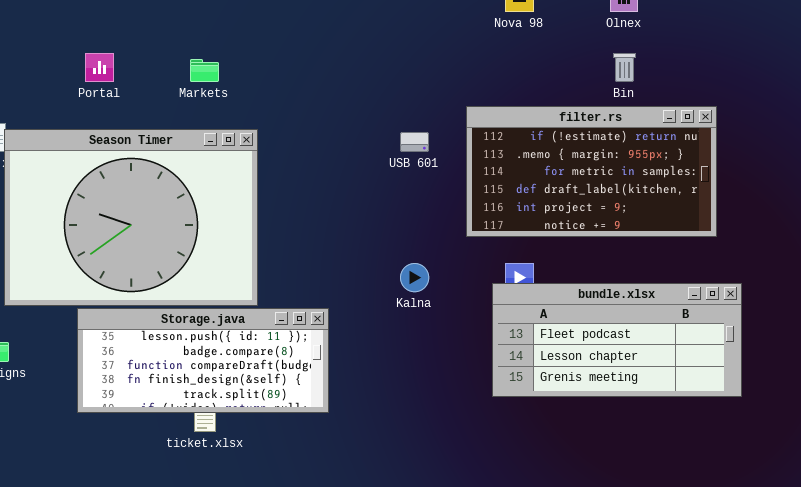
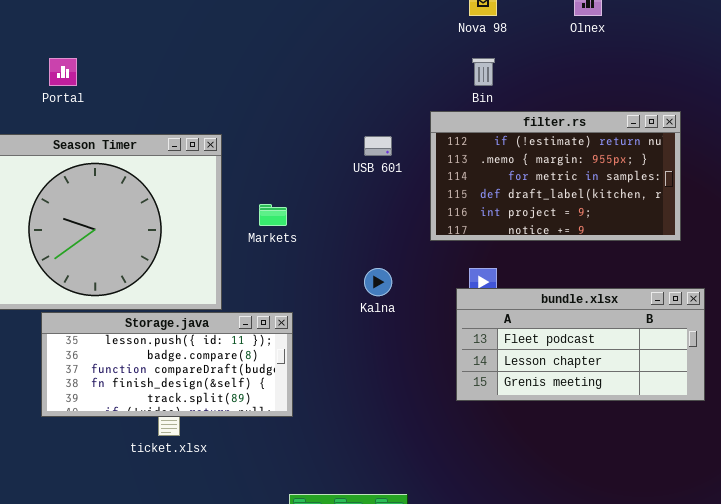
Bin: [613,53,636,82] -> [472,58,495,86], moved
Markets: [190,59,219,82] -> [259,204,287,226], moved

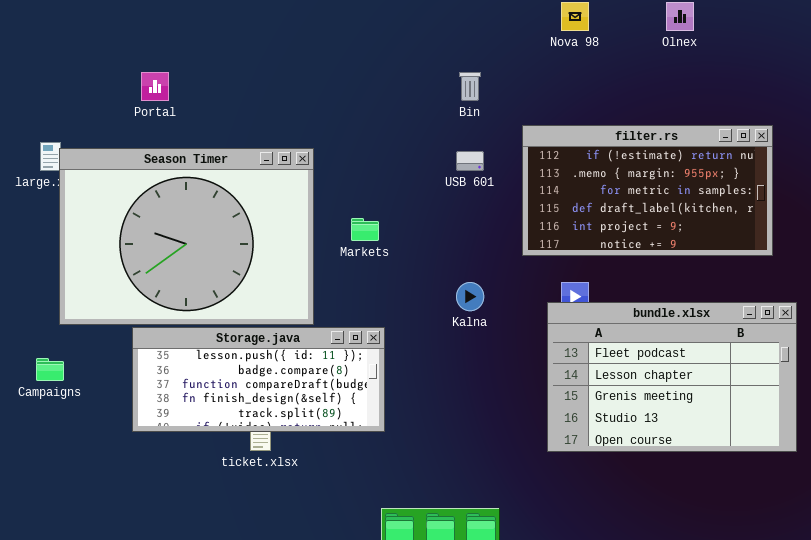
Bin: [472,58,495,86] -> [459,72,481,101], moved
bundle.xlsx: [456,288,705,401] -> [547,302,797,452], resized

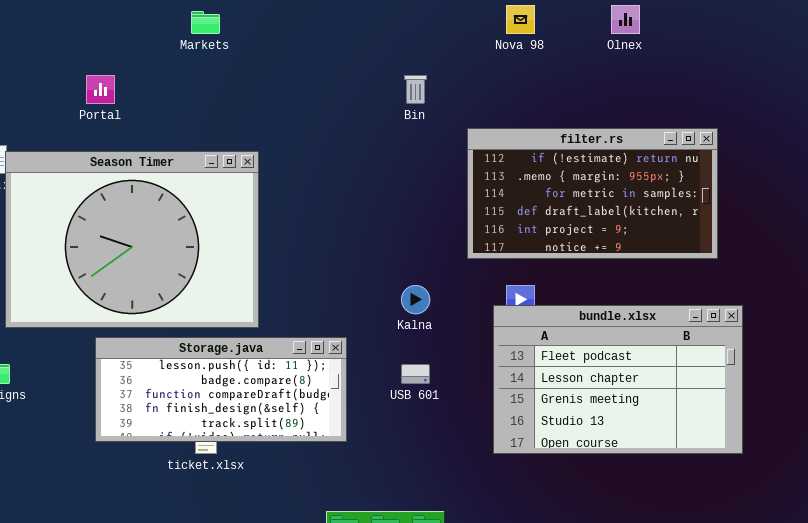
USB 601: [456,151,484,171] -> [401,364,430,384], moved
Markets: [351,218,379,241] -> [191,11,220,34], moved
Storage.java: [132,327,385,432] -> [95,337,347,442], moved

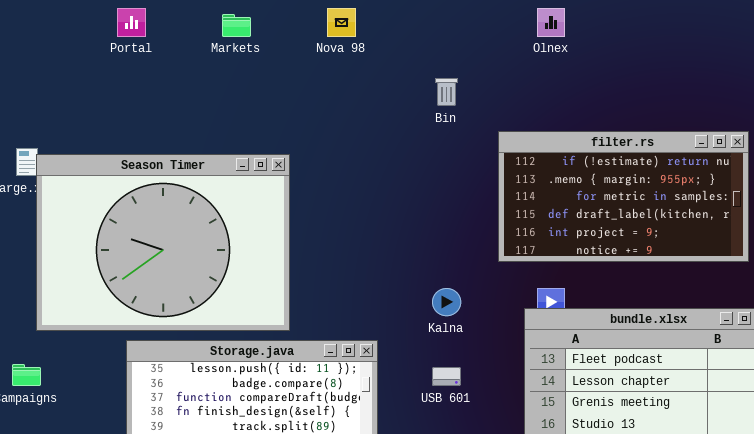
Nova 98: [506,5,535,34] -> [327,8,356,37], moved
Olnex: [611,5,640,34] -> [537,8,565,37], moved
Portal: [86,75,115,104] -> [117,8,146,37], moved

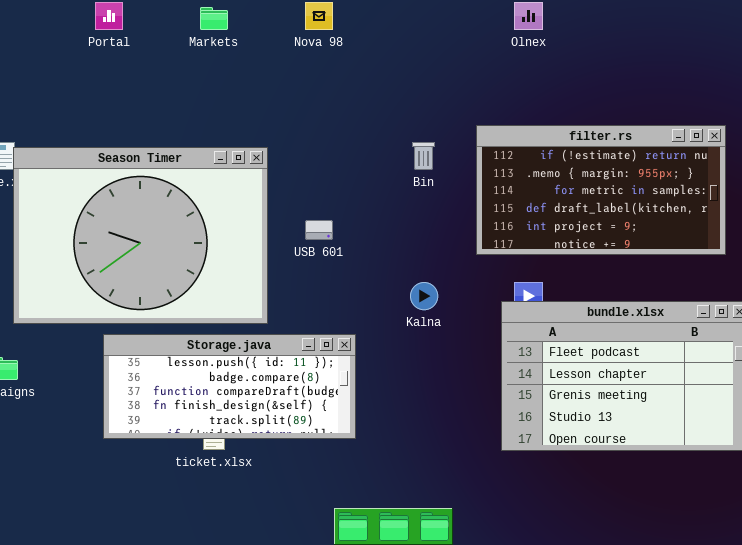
Bin: [435,78,458,106] -> [412,142,435,170], moved
USB 601: [432,367,461,386] -> [305,220,333,240], moved

